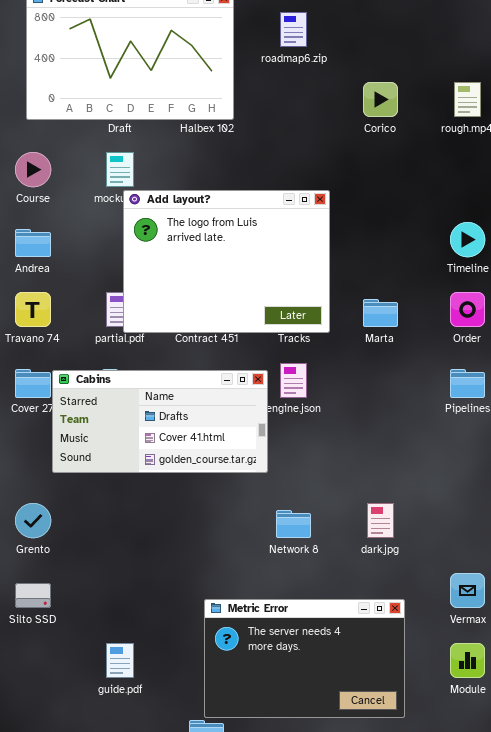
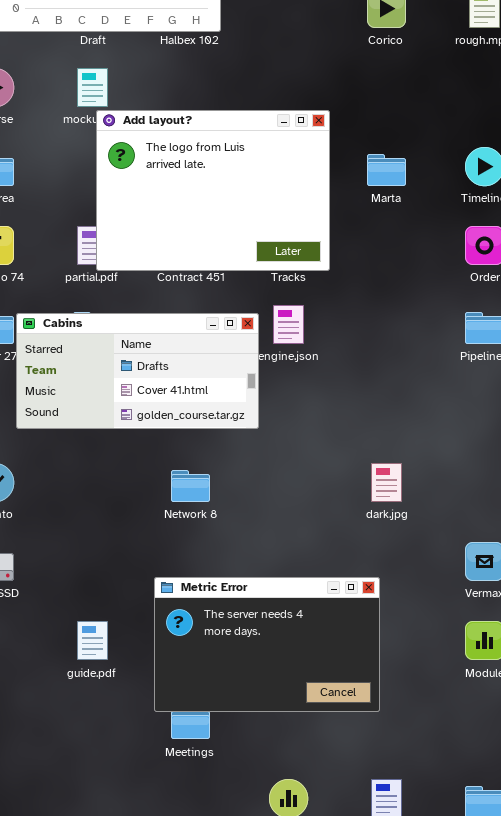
Marta: [363,299,398,327] -> [367,154,406,186], moved
Network 8: [276,510,311,538] -> [171,470,210,502], moved
Metric Error: [204,599,405,718] -> [154,577,380,712], moved

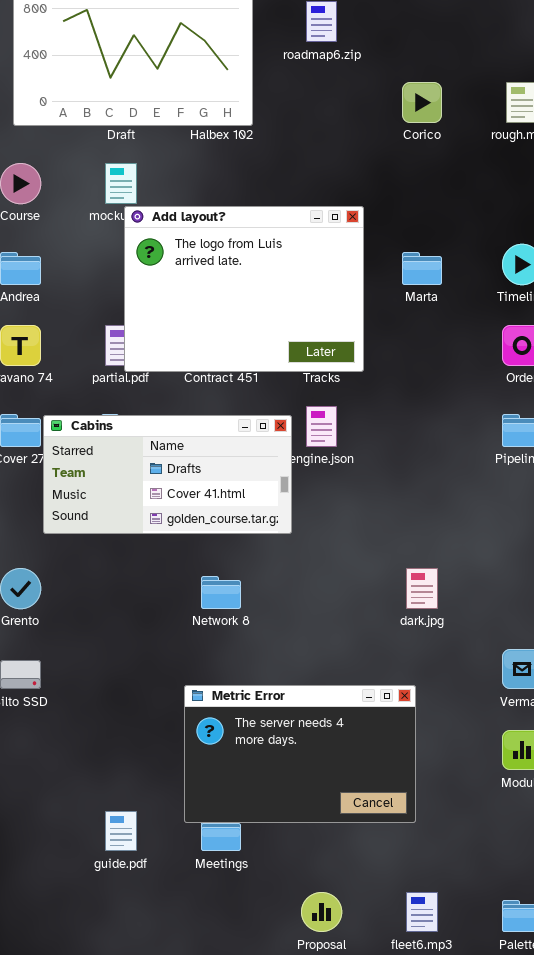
guide.pdf: [77,621,108,660] -> [105,811,137,851], moved

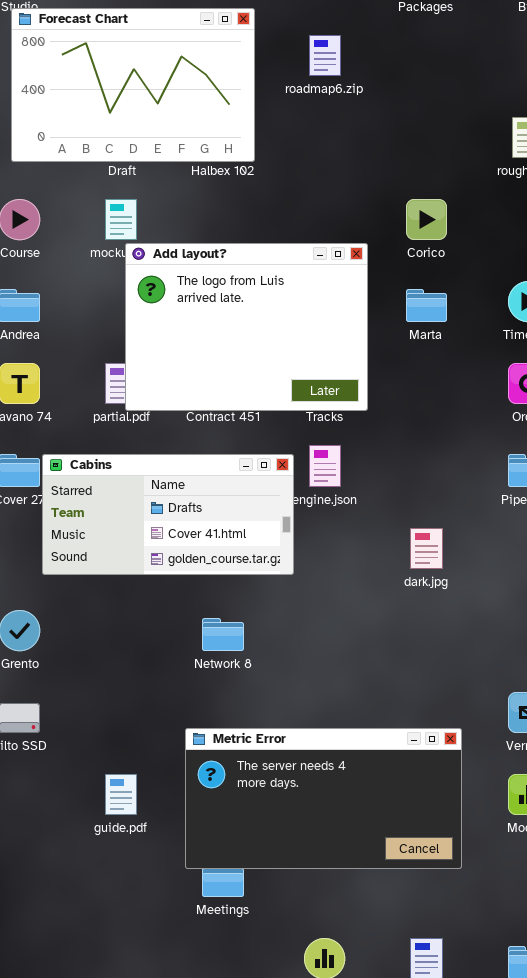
Corico: [402,82,442,123] -> [406,199,447,240], moved
dark.jpg: [406,568,438,609] -> [410,528,443,569], moved
Metric Error: [184,685,416,823] -> [185,728,462,869], resized
guide.pdf: [105,811,137,851] -> [105,774,137,815], moved

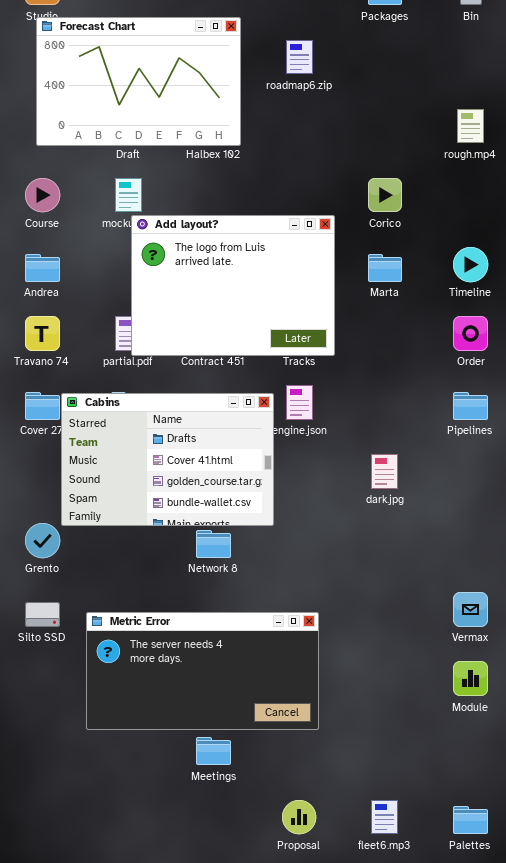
Cabins: [42,454,294,575] -> [61,393,274,526], resized
Metric Error: [185,728,462,869] -> [86,612,319,730], moved

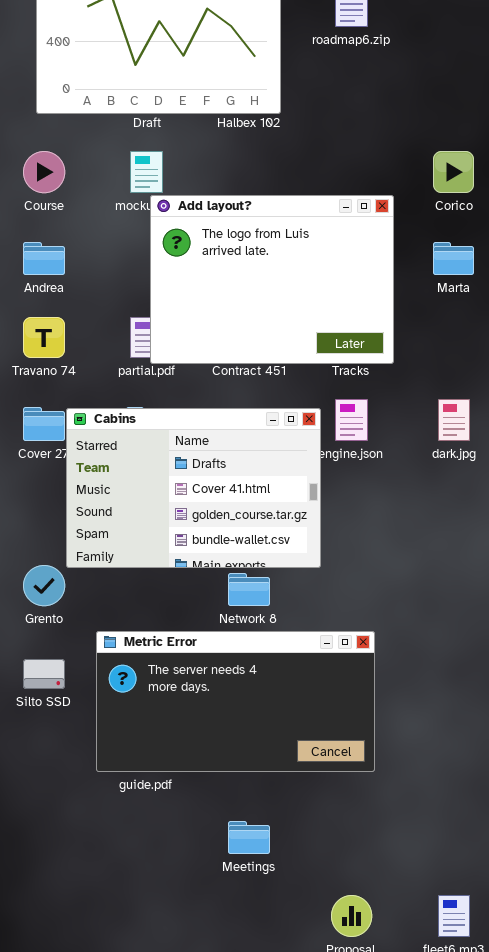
dark.jpg: [371,454,398,489] -> [438,399,470,441], moved
Metric Error: [86,612,319,730] -> [96,631,375,772], moved

